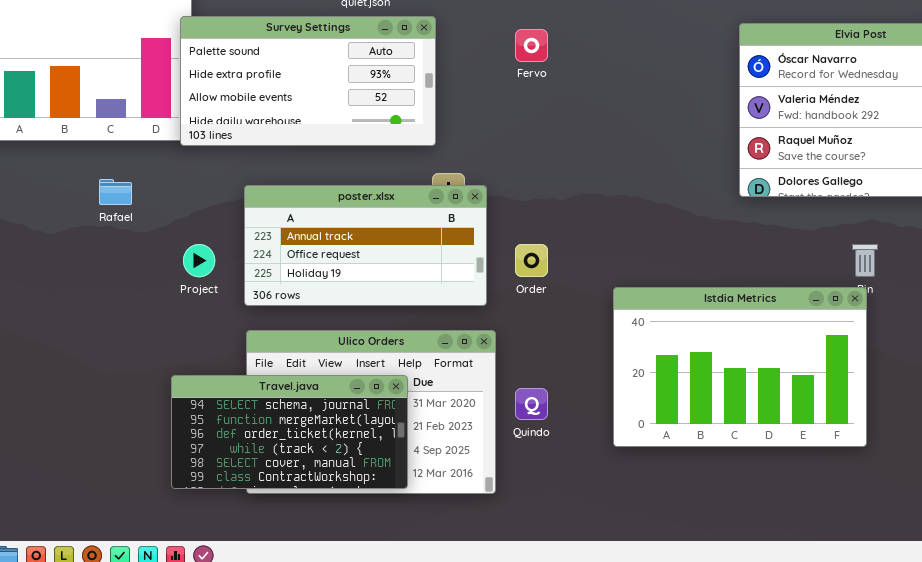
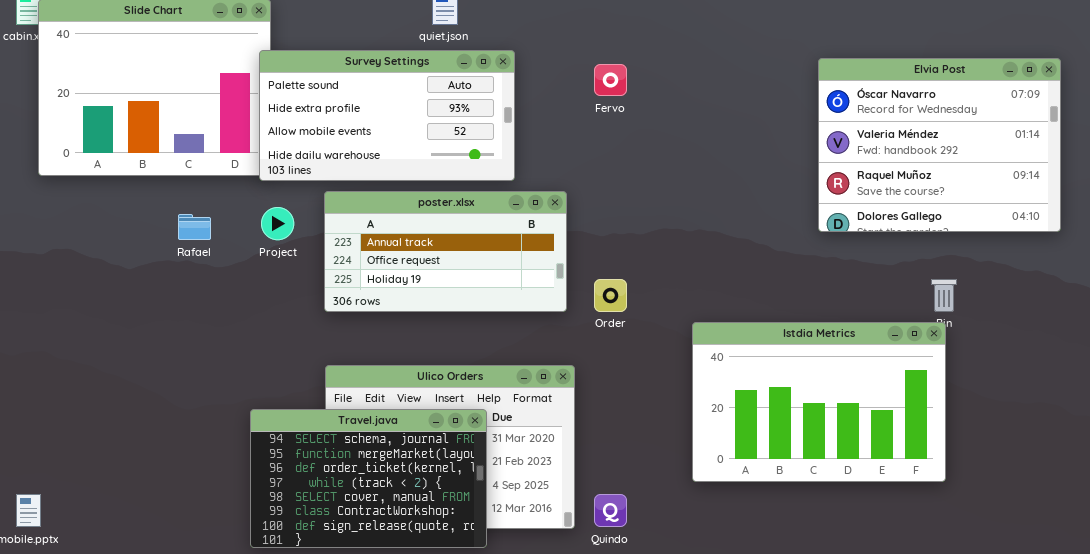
poster.xlsx: [244,185,487,306] -> [324,191,567,312], moved
Project: [183,244,215,277] -> [261,207,294,240], moved
Travel.java: [171,375,408,489] -> [250,409,487,548], resized
Quindo: [515,388,548,420] -> [594,494,627,527], moved

